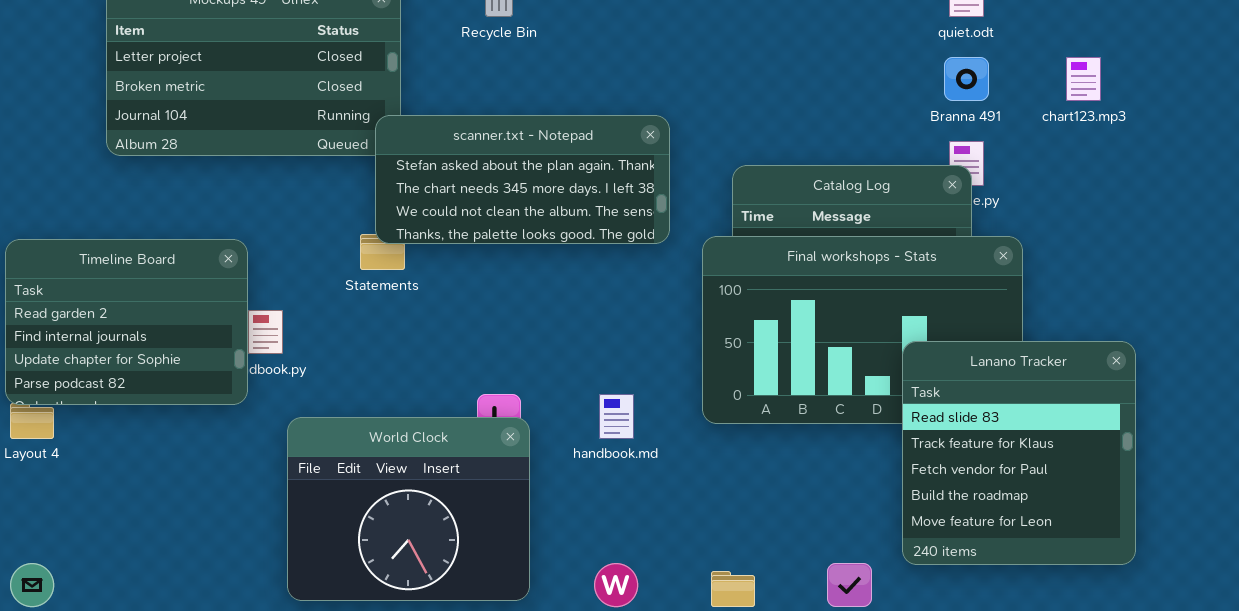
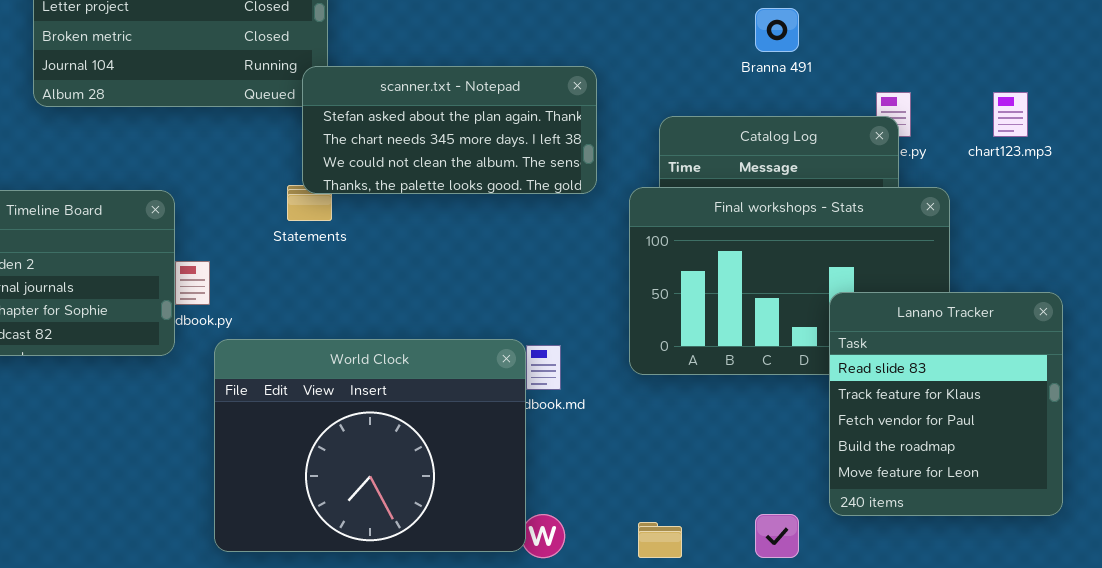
Branna 491: [944,57,989,101] -> [755,8,799,52], moved
chart123.mp3: [1066,57,1101,101] -> [993,92,1028,137], moved
World Clock: [287,417,530,601] -> [214,339,526,552], resized

